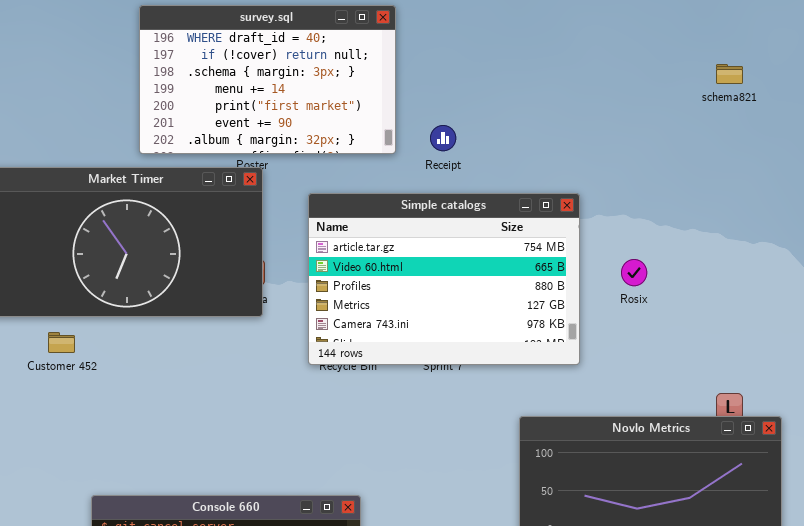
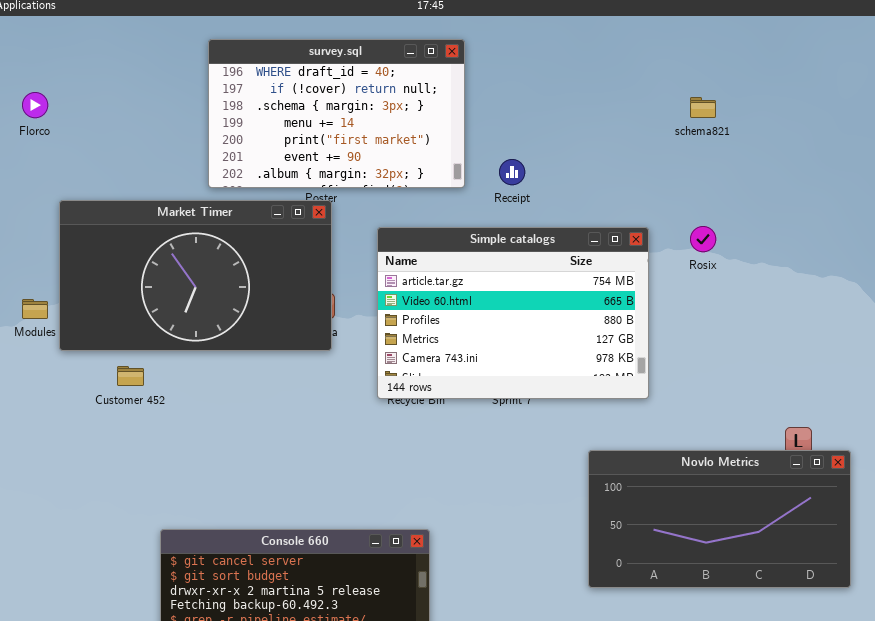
schema821: [716,64,743,84] -> [690,97,716,118], moved
Rosix: [621,259,647,286] -> [690,226,716,252], moved

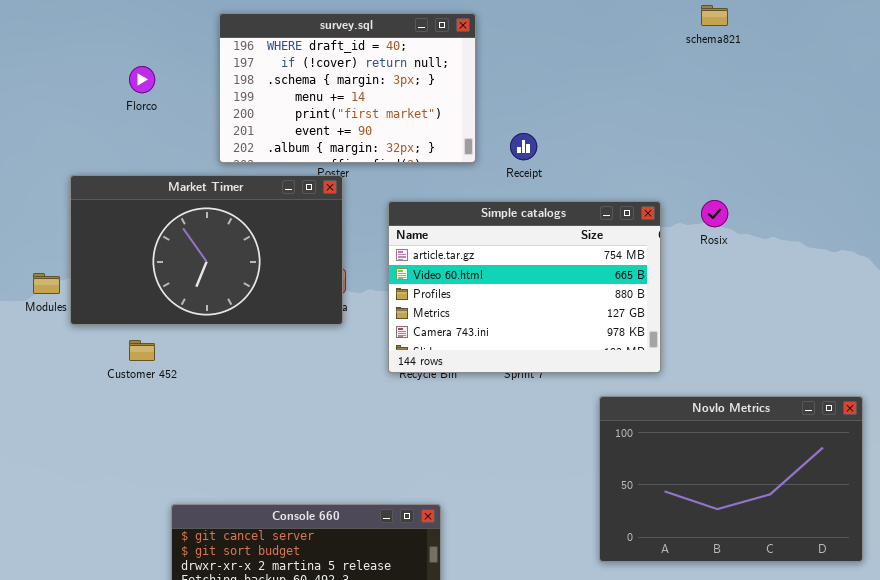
Florco: [22,92,48,118] -> [129,66,155,93], moved
schema821: [690,97,716,118] -> [701,5,728,26], moved
Novlo Metrics: [588,450,851,588] -> [599,396,863,562], resized

